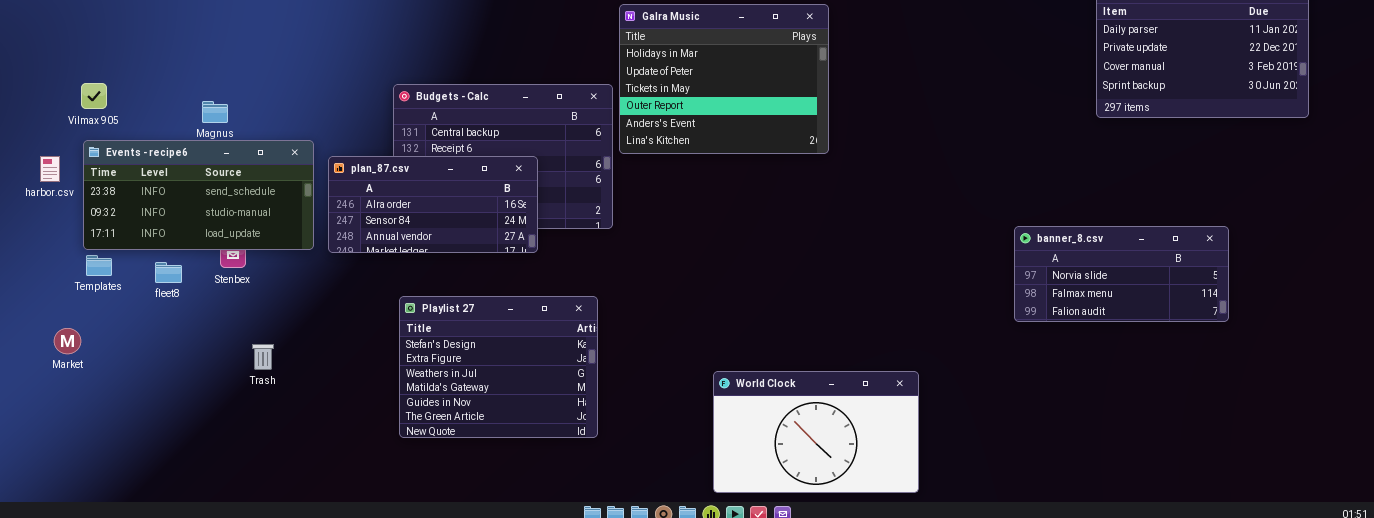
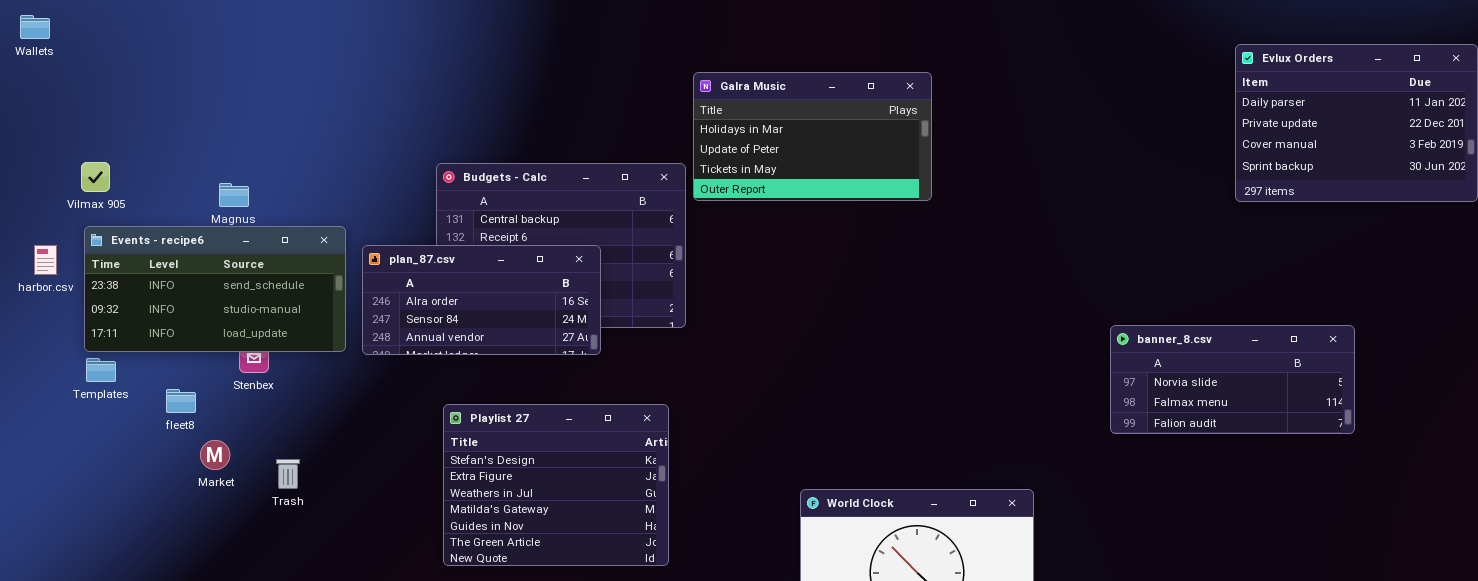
Galra Music: [619,4,829,154] -> [693,72,932,201], resized
banner_8.csv: [1014,226,1229,322] -> [1110,325,1355,434], moved
fleet8: [155,262,182,283] -> [166,389,196,413], moved
Market: [54,328,81,354] -> [200,440,230,470], moved

